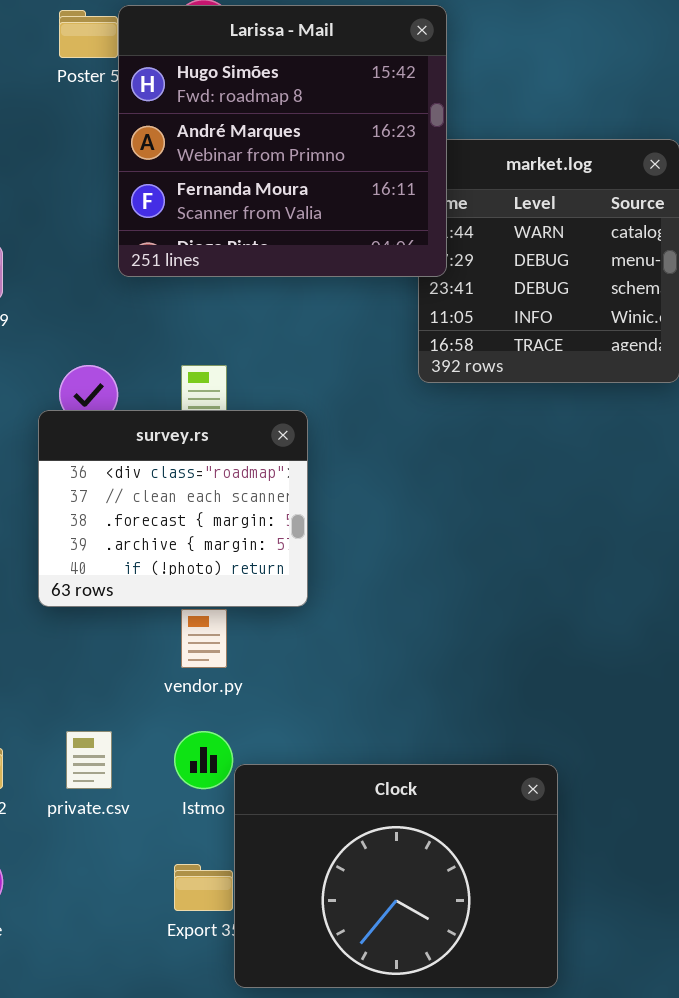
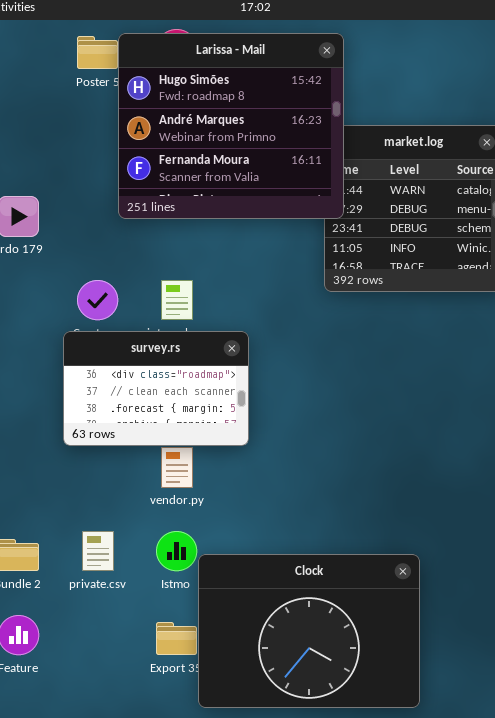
survey.rs: [38,410,308,607] -> [63,331,249,446], resized

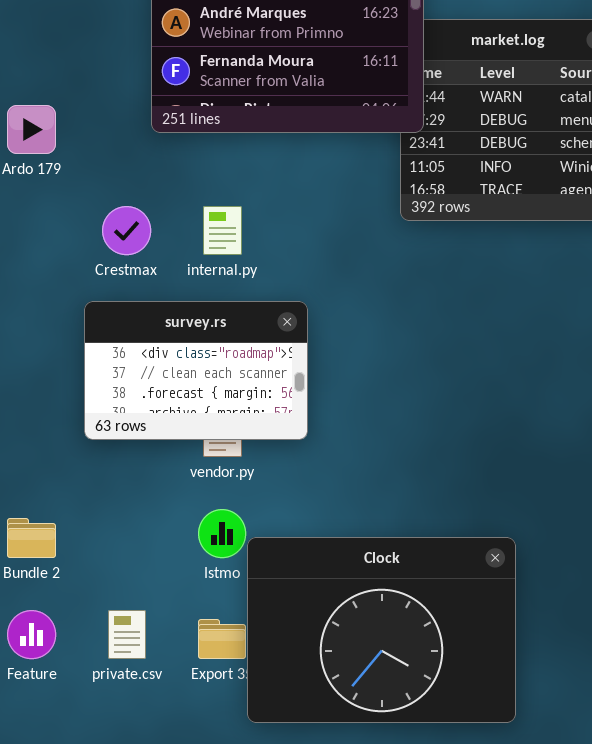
survey.rs: [63,331,249,446] -> [84,301,308,440], moved
private.csv: [82,531,114,571] -> [108,610,146,659], moved

